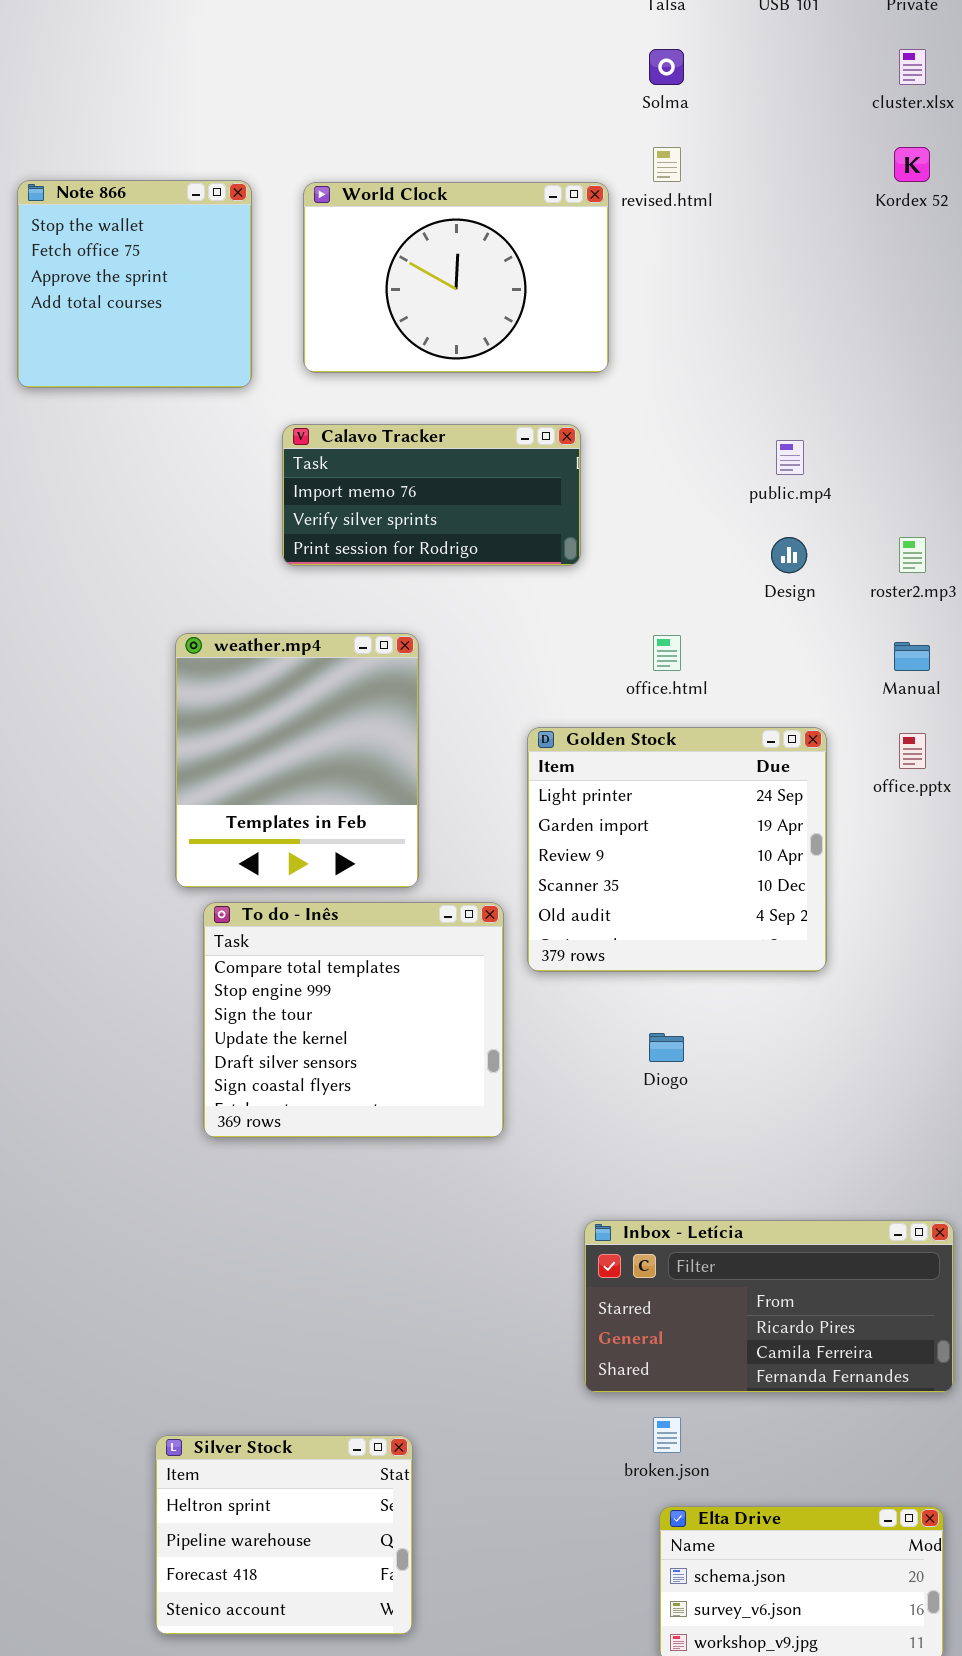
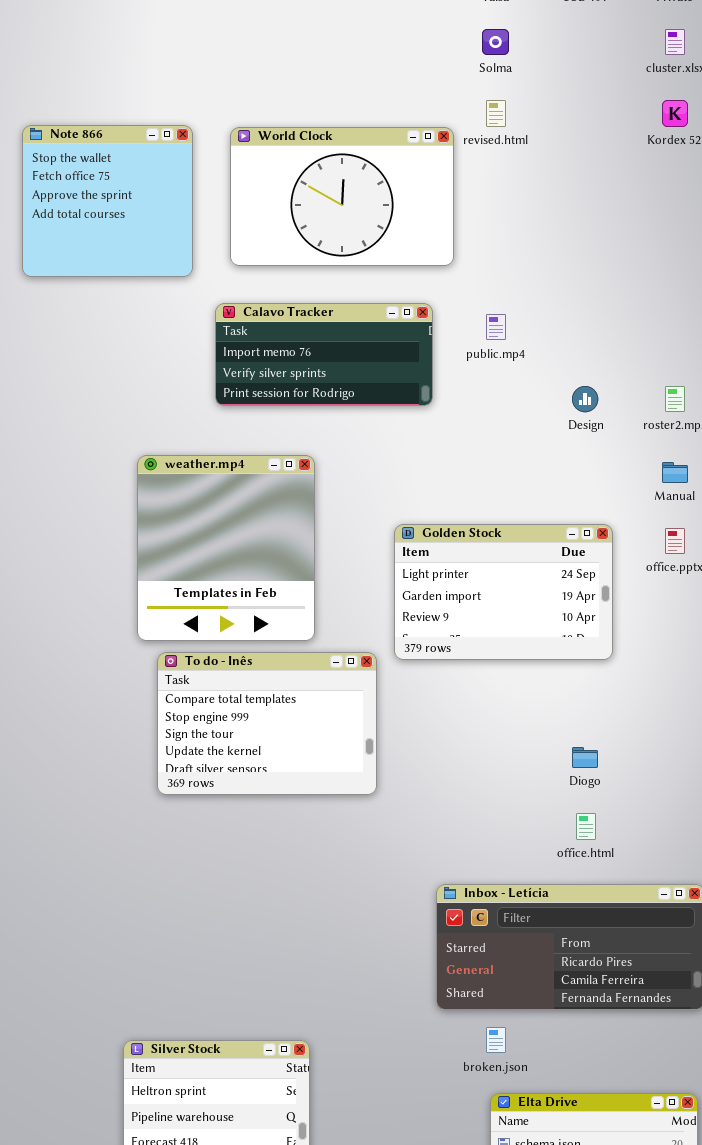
public.mp4: [776,440,804,475] -> [486,314,506,340], moved
office.html: [653,635,681,671] -> [576,813,596,840], moved
Golden Stock: [527,727,827,972] -> [394,524,613,660], resized
To do - Inês: [203,902,504,1138] -> [157,652,377,795], resized
Diogo: [649,1033,684,1062] -> [572,747,598,768], moved

